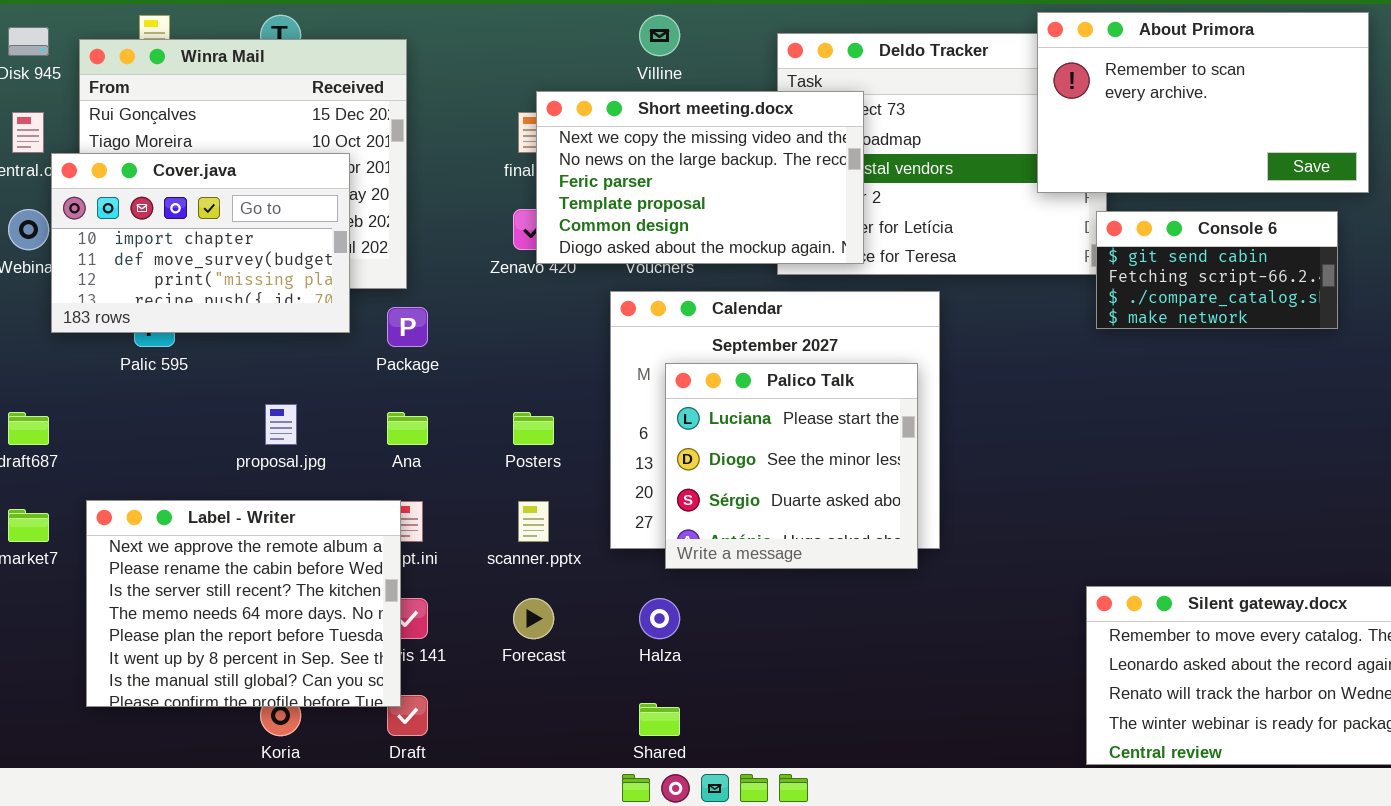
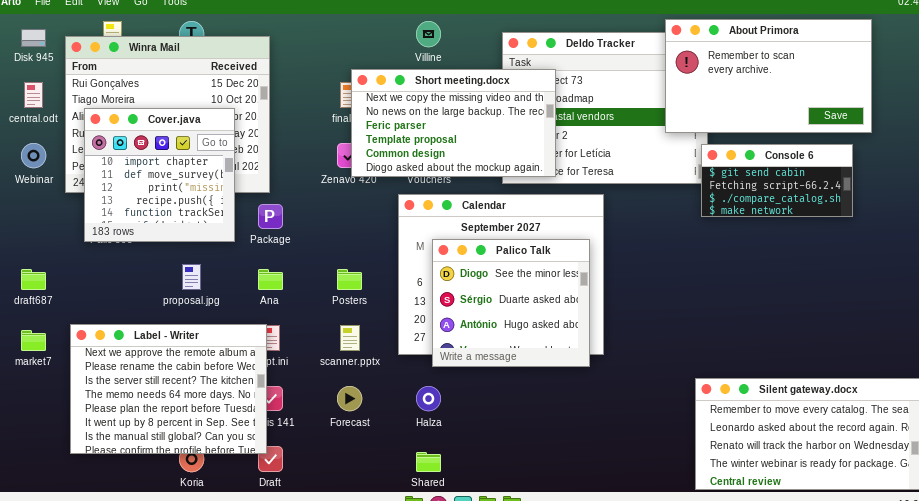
Cover.java: [51,153,350,333] -> [84,108,235,242], resized
Palico Talk: [665,363,918,569] -> [432,239,590,367], scrolled down 1 row

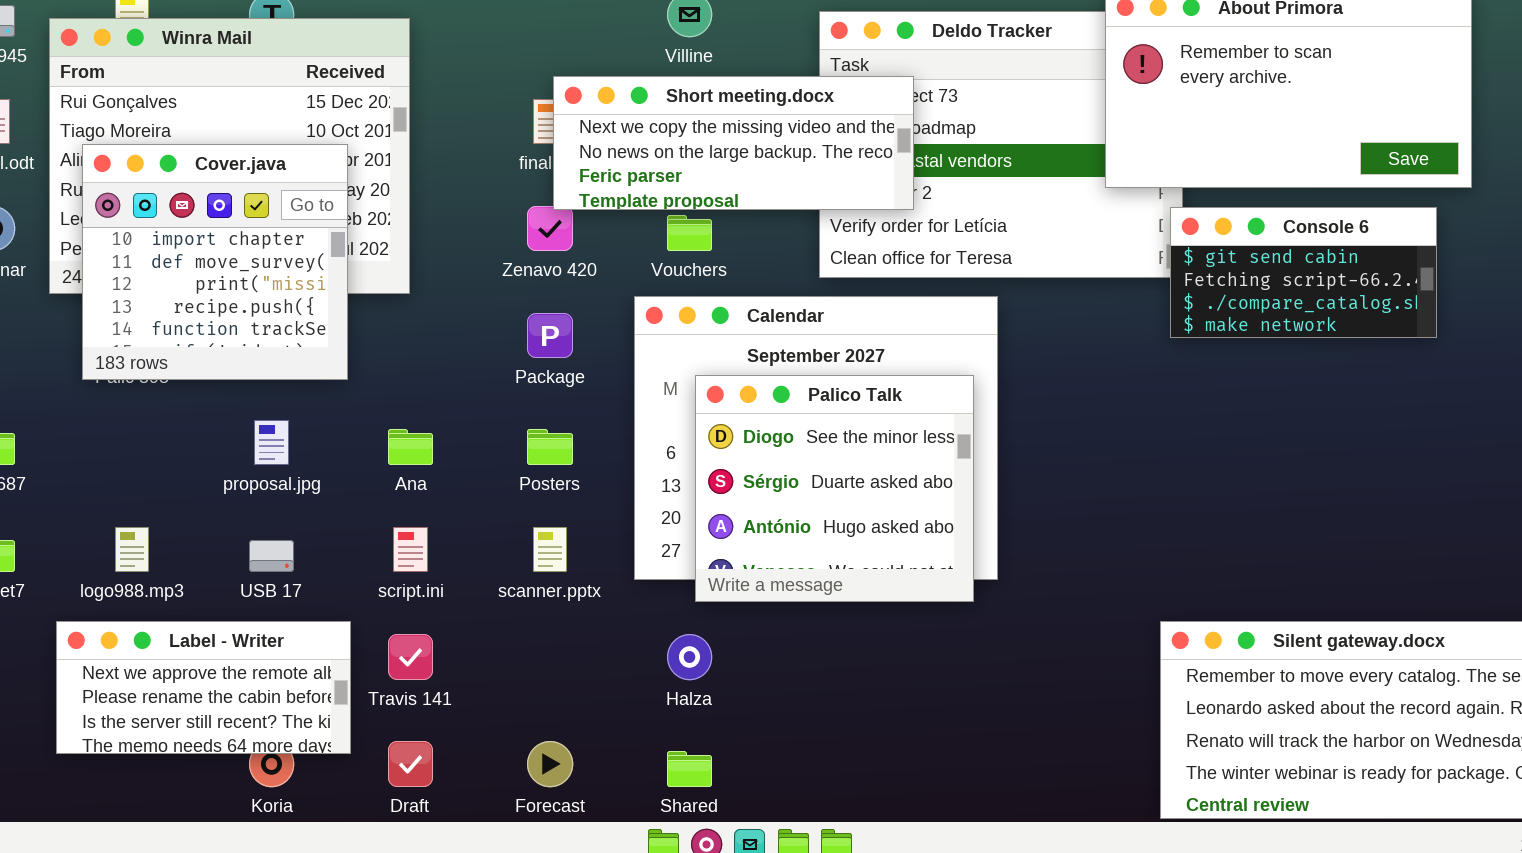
Short meeting.docx: [351,69,556,177] -> [553,76,914,210], resized
Package: [258,204,283,229] -> [527,313,573,358], moved
Label - Writer: [70,324,267,454] -> [56,621,351,754], resized
Forecast: [337,386,362,411] -> [527,741,573,787], moved

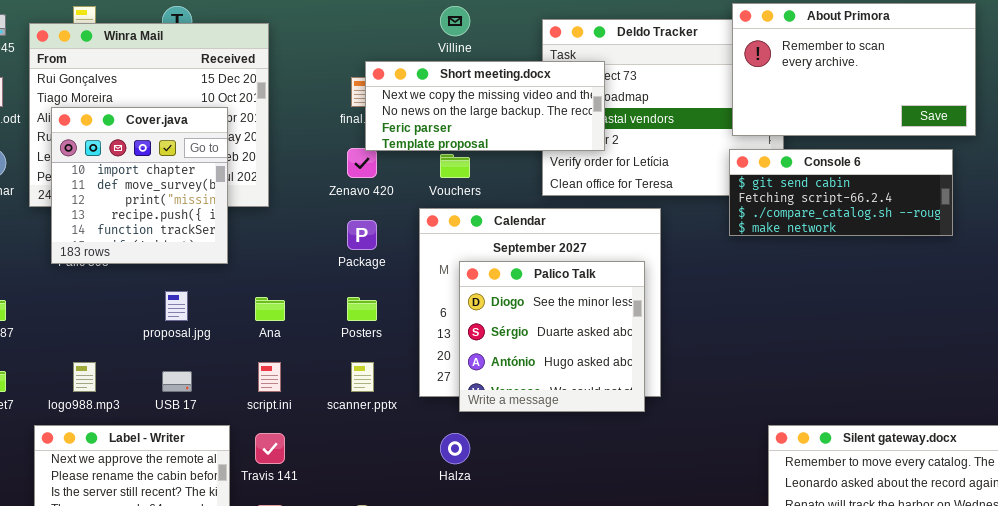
Console 6: [1170,207,1437,338] -> [729,149,953,236], resized

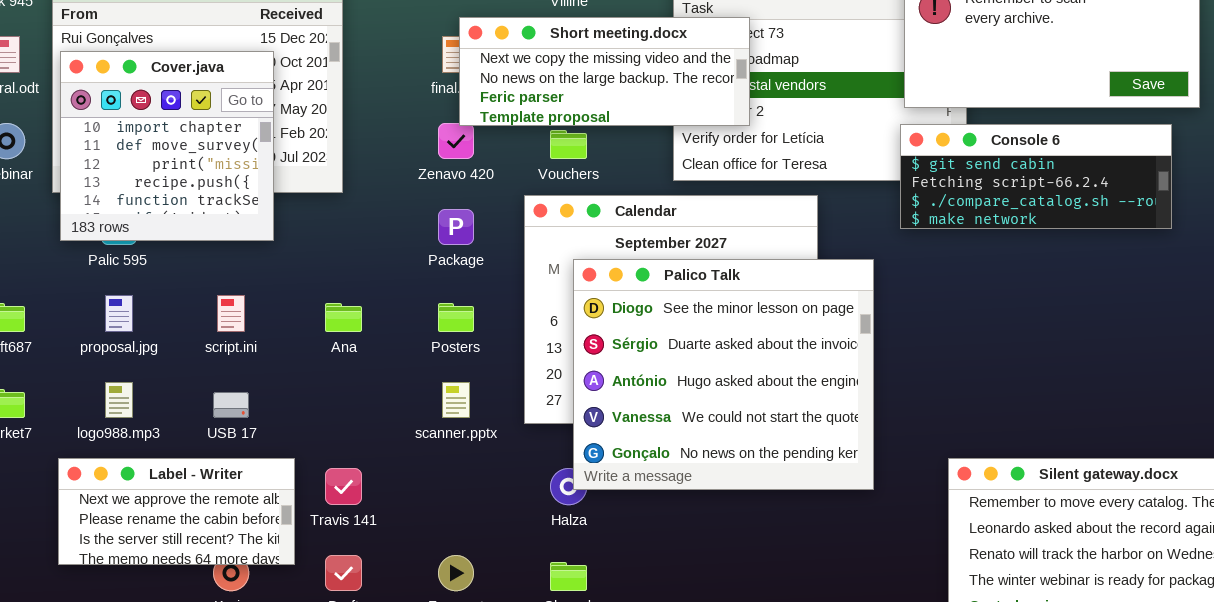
Cover.java: [51,107,228,264] -> [60,51,274,241], moved
Palico Talk: [459,261,645,412] -> [573,259,874,490], resized
proposal.jpg: [165,291,188,321] -> [105,295,133,332], moved
script.ini: [258,362,281,392] -> [217,295,245,332], moved

